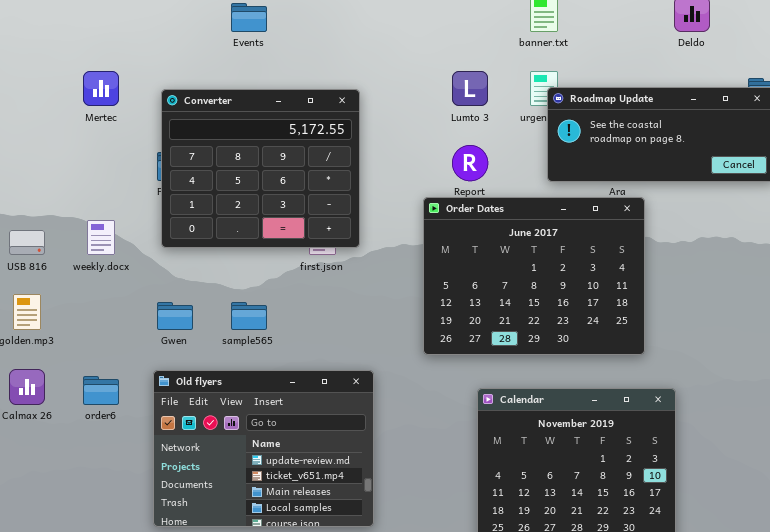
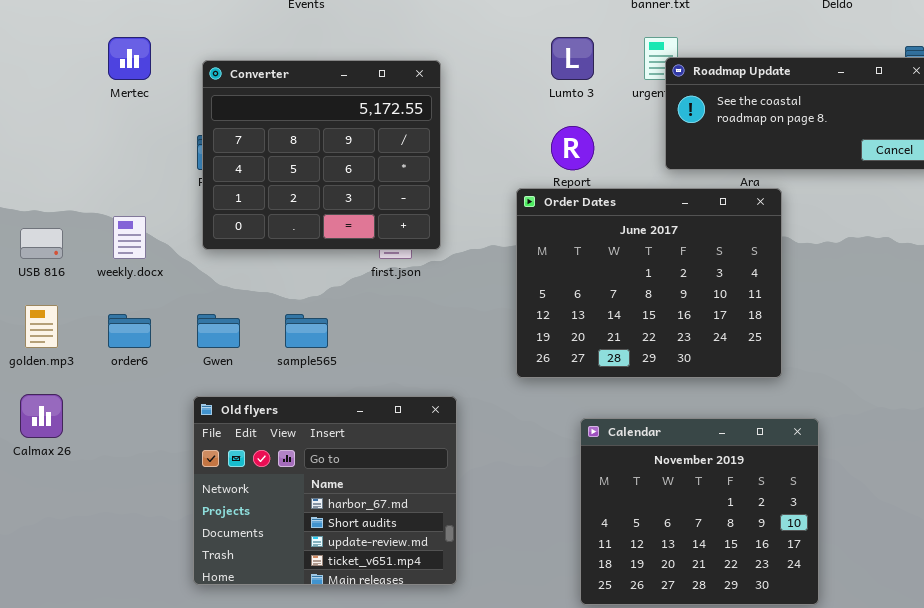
Old flyers: [153,370,374,527] -> [193,396,457,585], scrolled up 2 rows
order6: [83,376,119,405] -> [108,314,151,348], moved

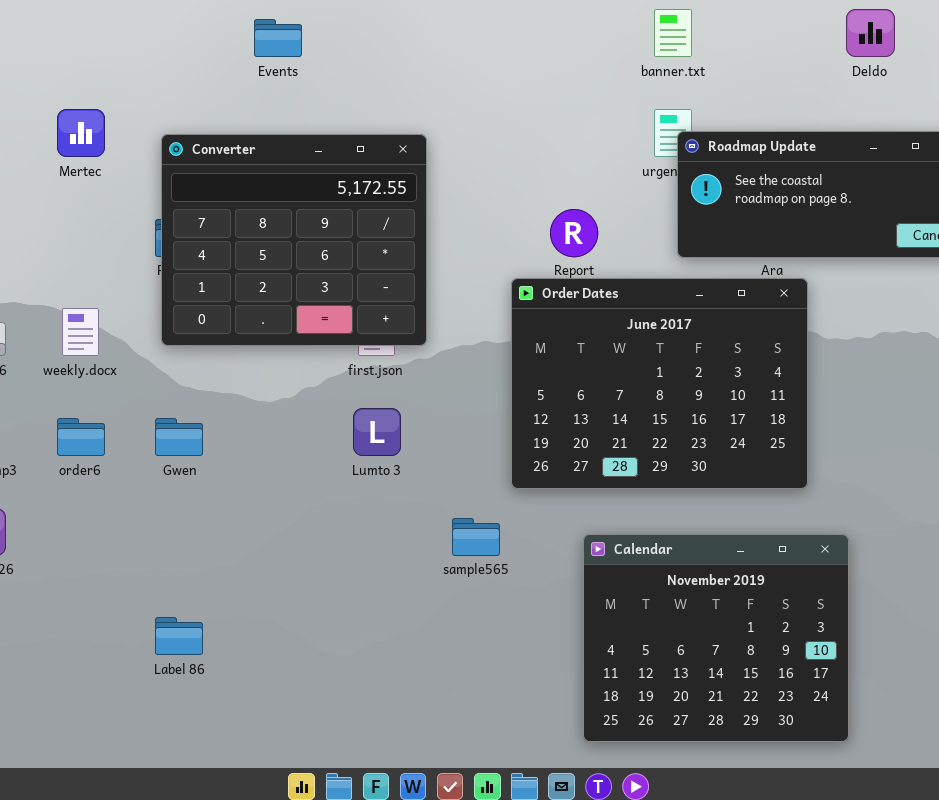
Lumto 3: [551,37,594,80] -> [353,408,401,456], moved
sample565: [285,314,328,348] -> [452,518,500,556], moved
Old flyers: [193,396,457,585] -> none, closed

